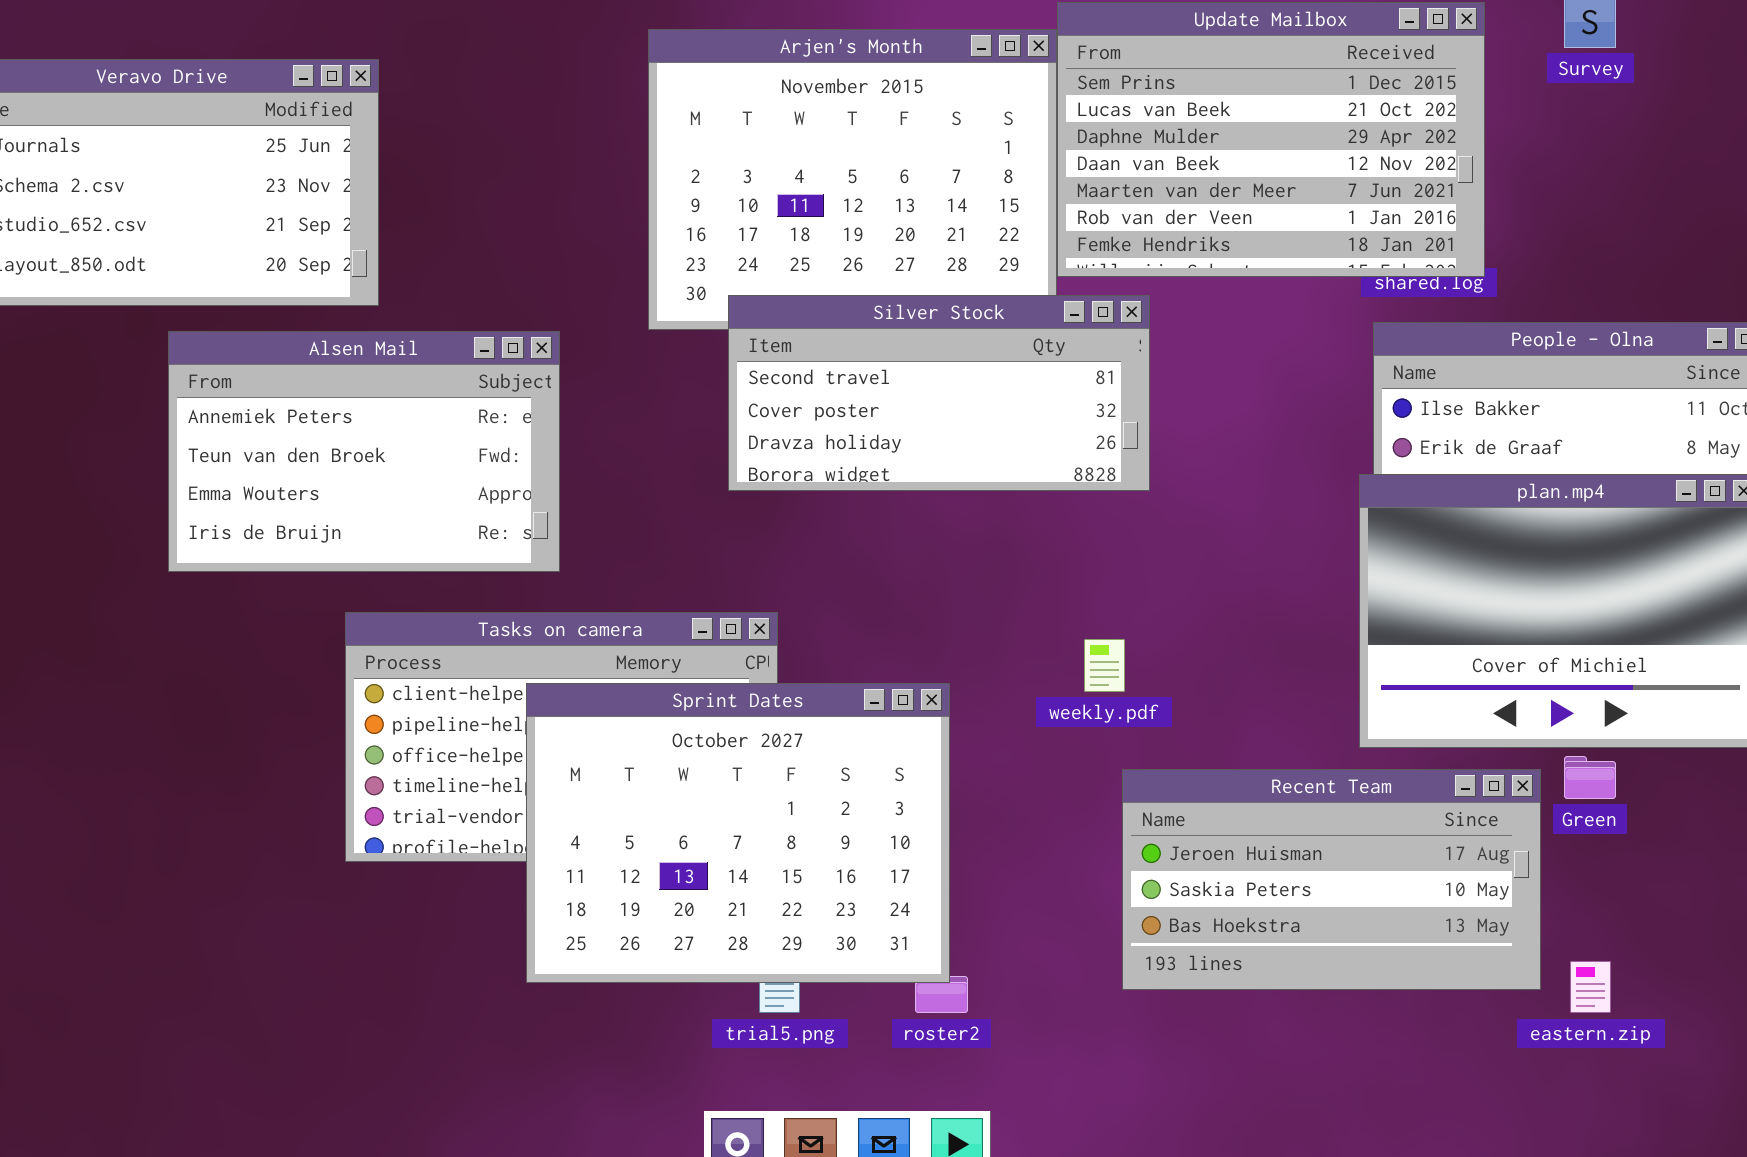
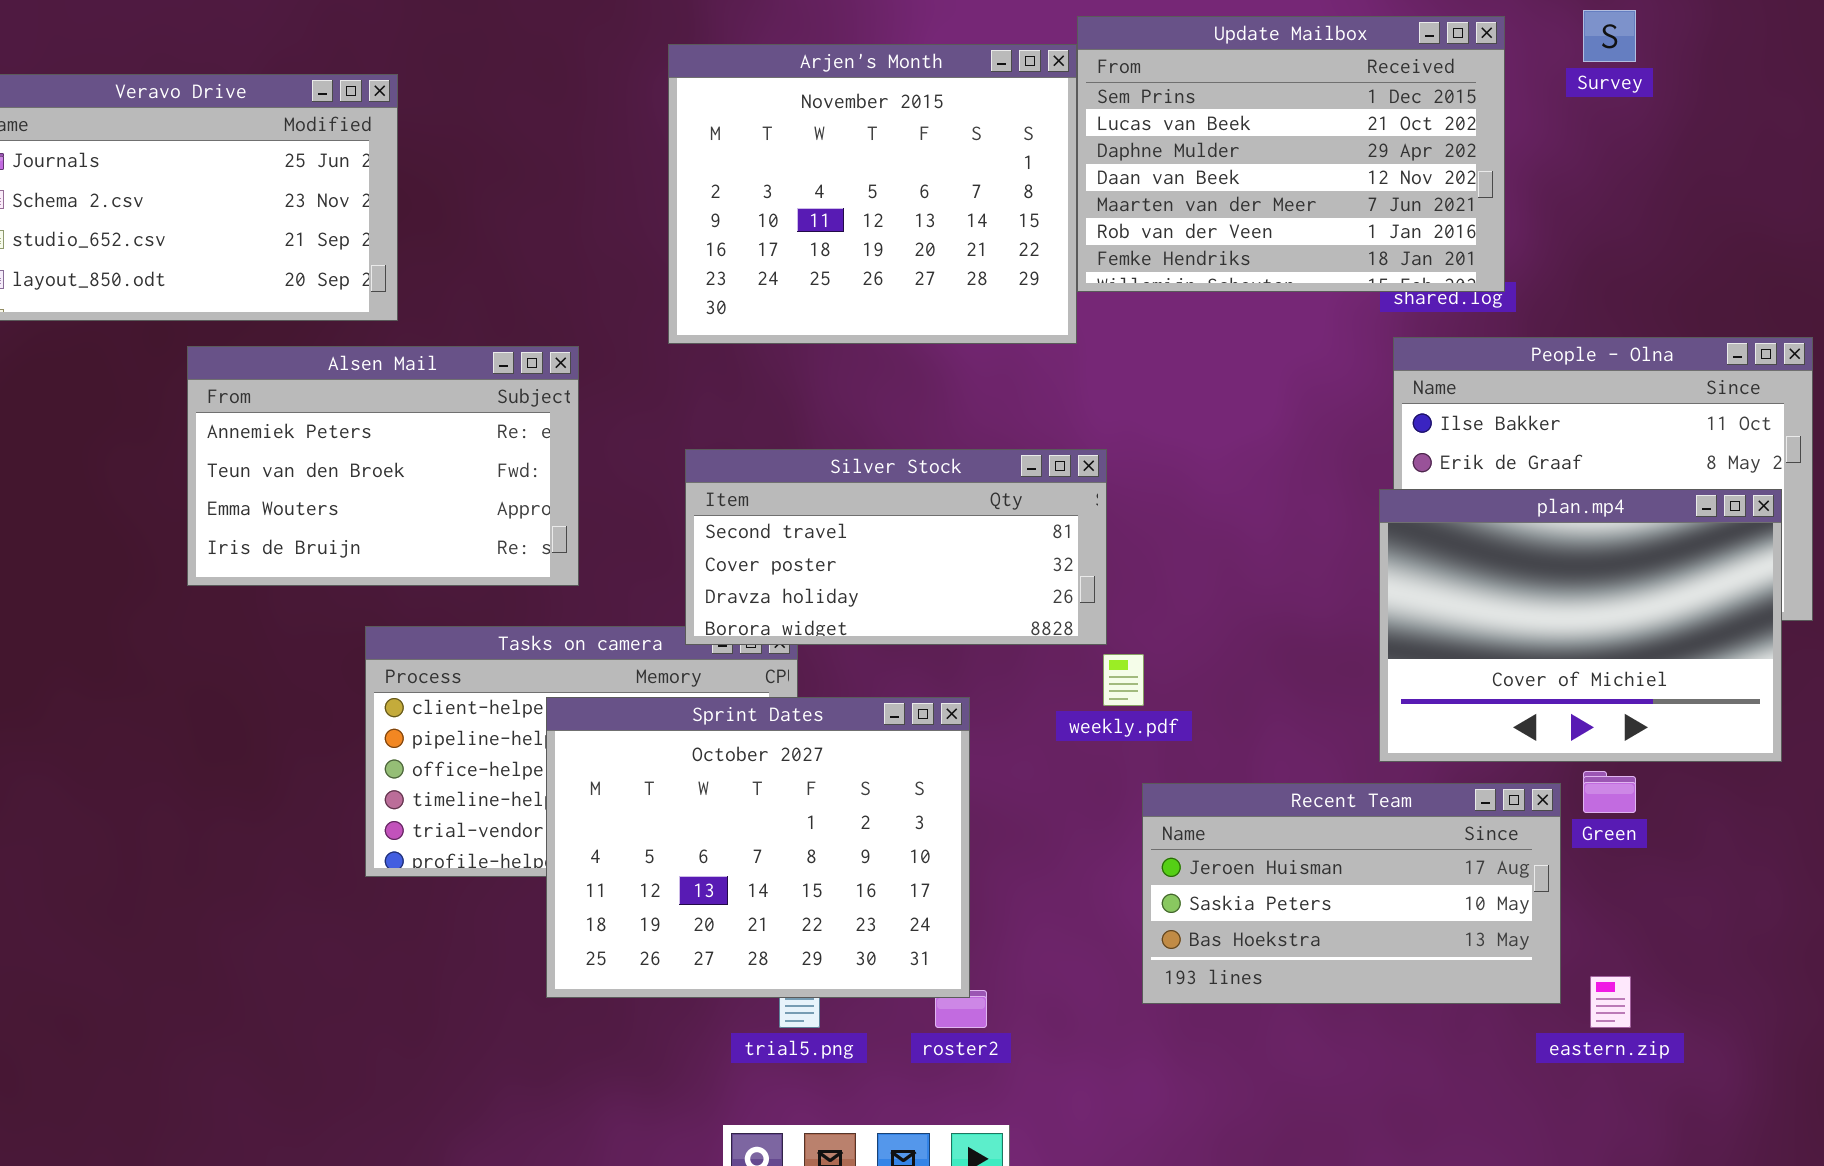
Silver Stock: [728,295,1150,491] -> [685,449,1107,645], moved

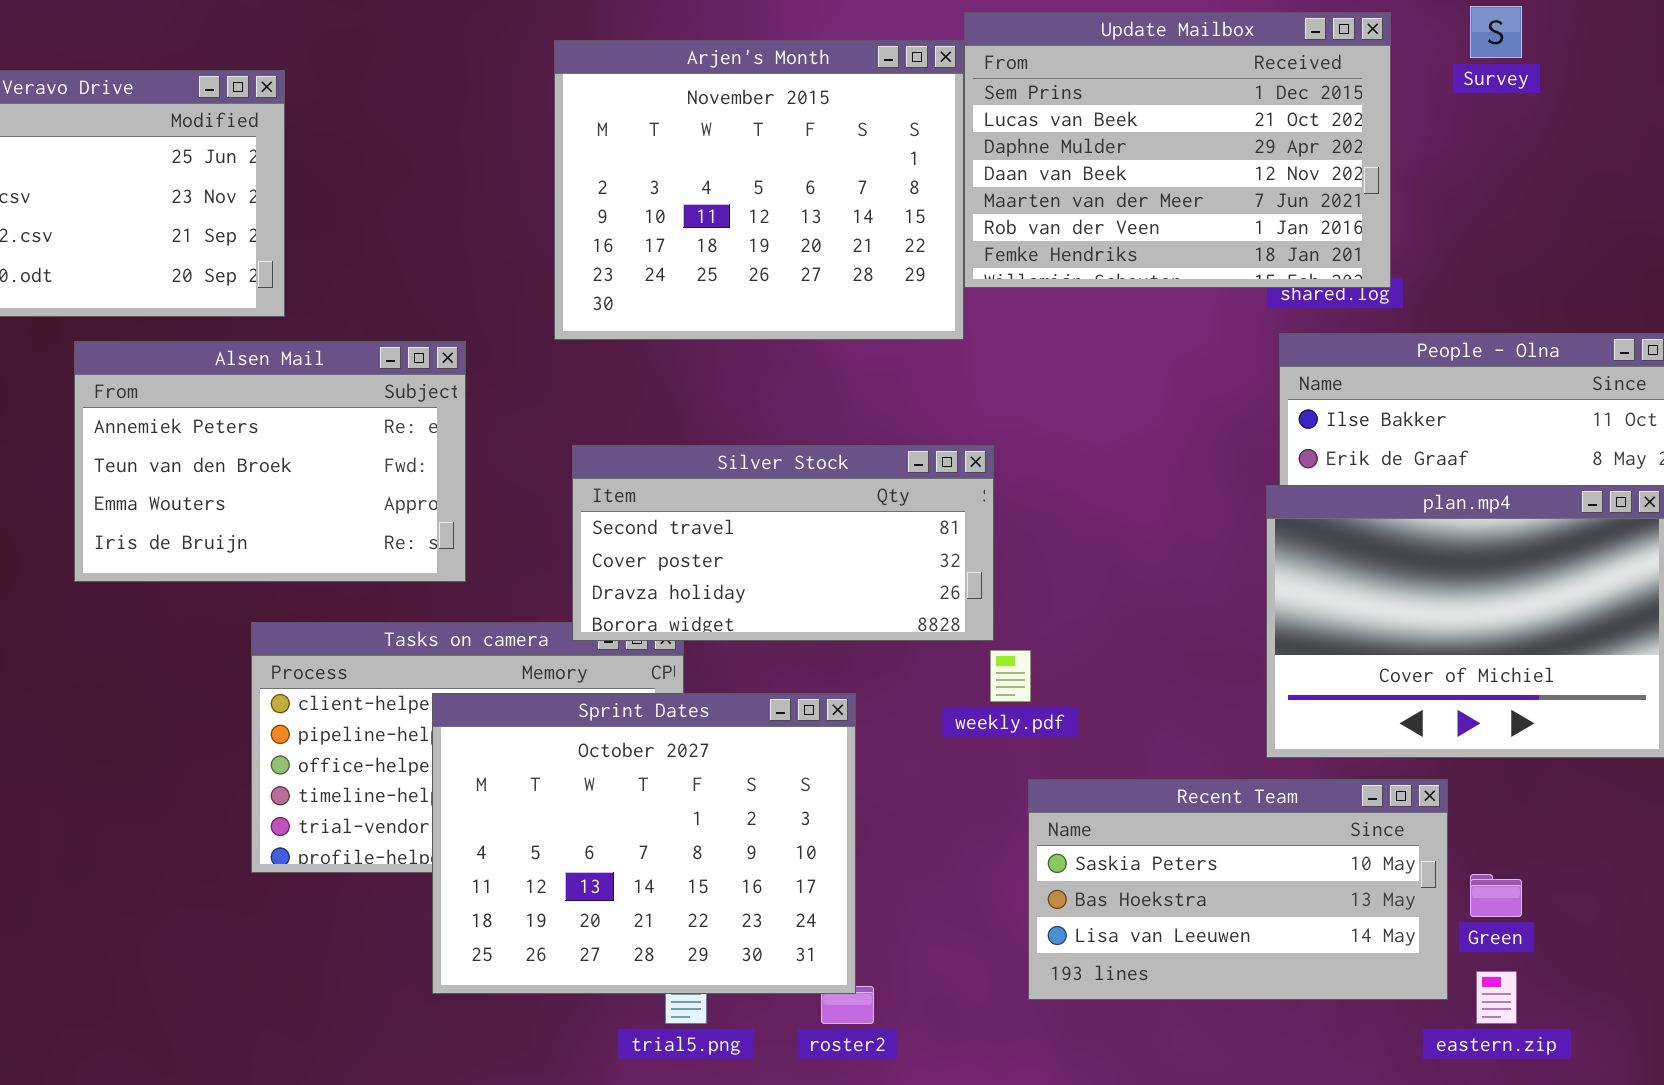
Green: [1583,771,1636,813] -> [1470,874,1522,917], moved
Recent Team: [1142,783,1561,1004] -> [1028,779,1448,1000], scrolled down 1 row

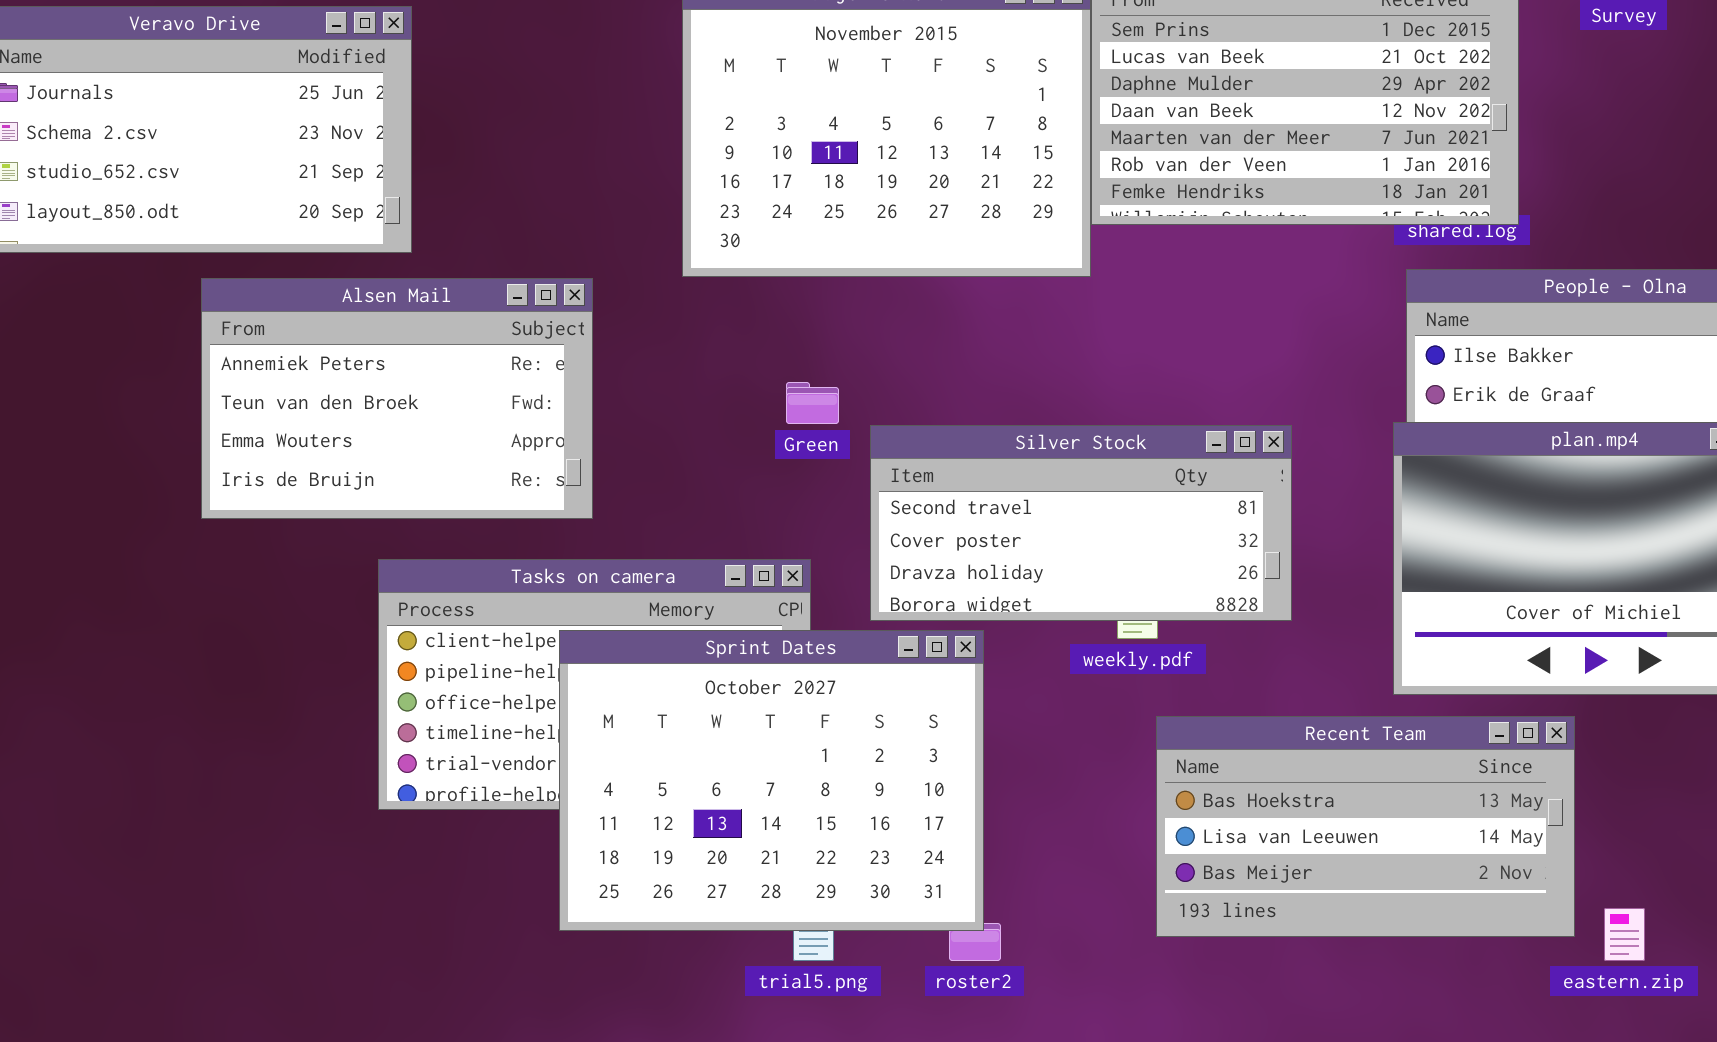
Silver Stock: [572,445,994,641] -> [870,425,1292,621], moved
Recent Team: [1028,779,1448,1000] -> [1156,716,1575,937], scrolled down 1 row
Green: [1470,874,1522,917] -> [786,382,839,424], moved

